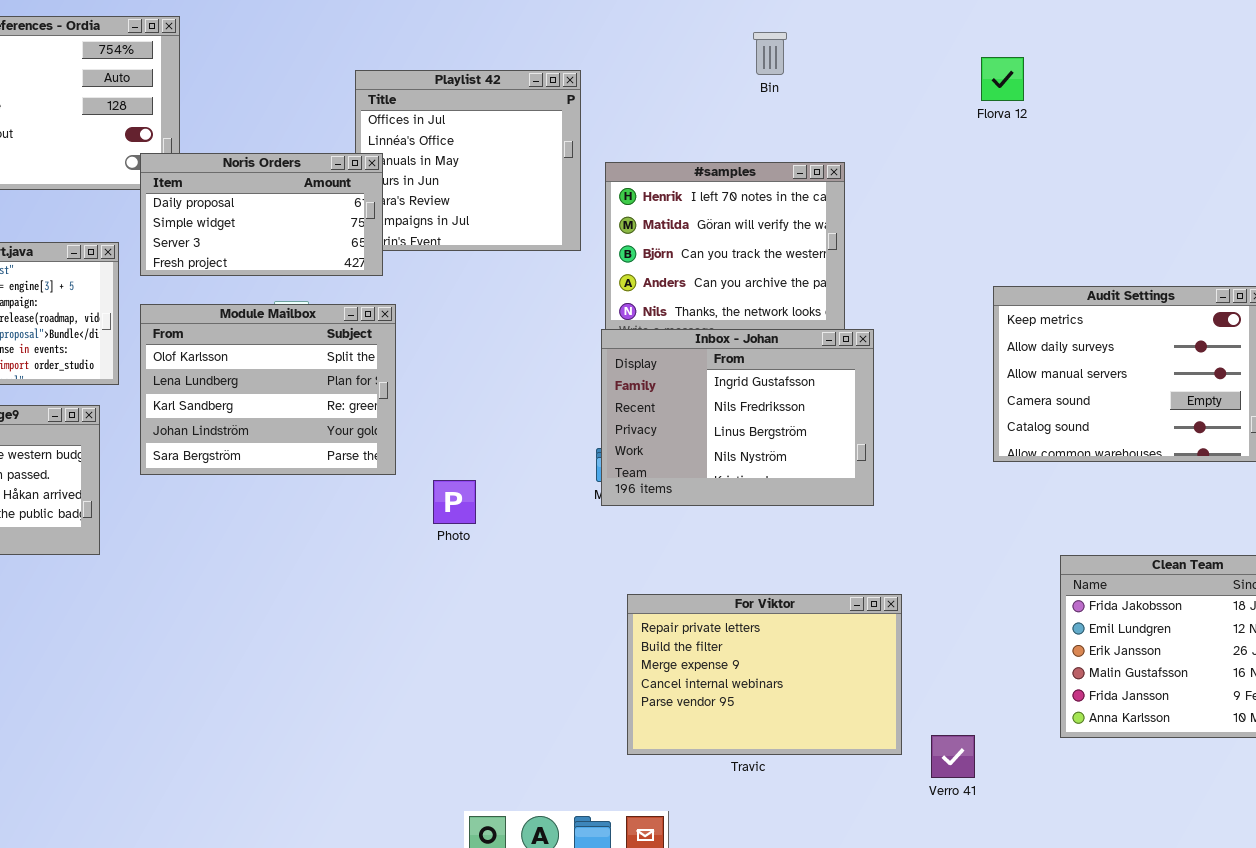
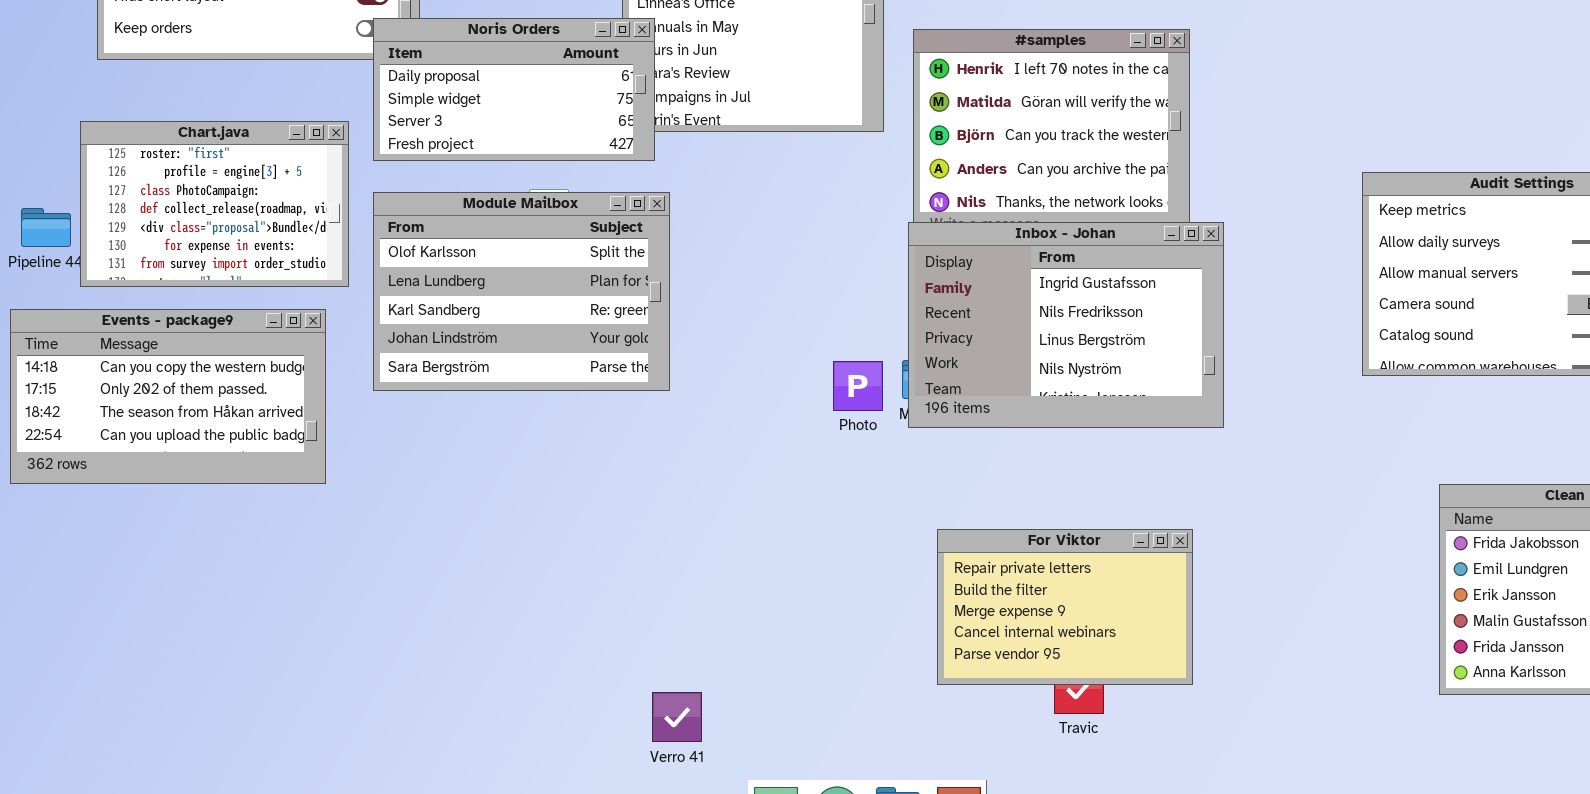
Photo: [433,480,476,524] -> [833,361,883,411], moved
For Viktor: [627,594,902,755] -> [937,529,1193,685], resized
Verro 41: [931,735,975,778] -> [652,692,702,742], moved

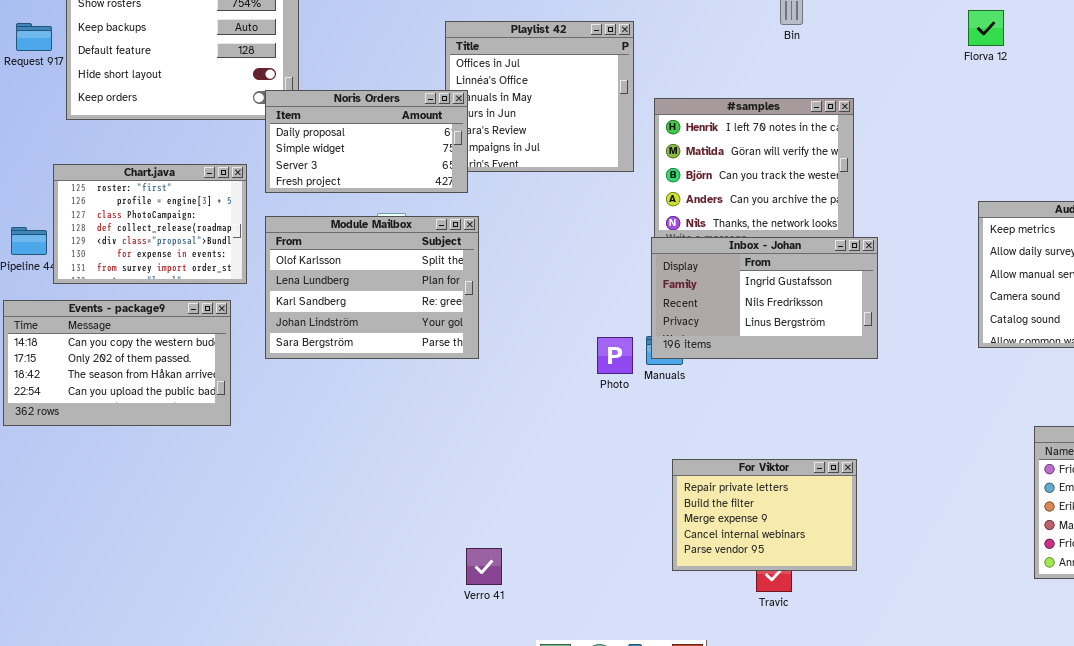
Inbox - Johan: [908,222,1224,428] -> [651,237,878,359], resized
Verro 41: [652,692,702,742] -> [466,548,502,585], moved

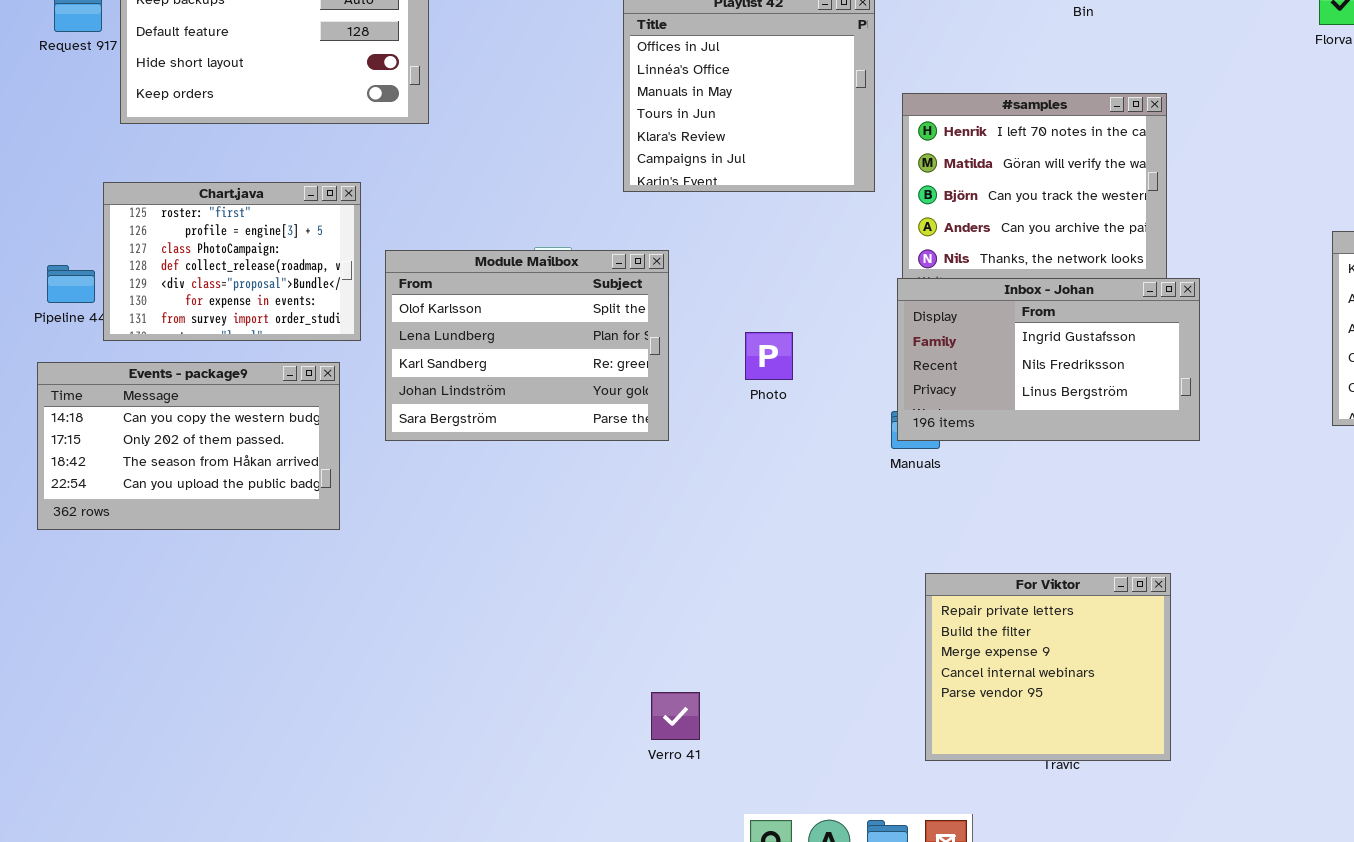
Noris Orders: [265,90,468,193] -> none, closed
Photo: [597,337,633,374] -> [745,332,793,380], moved
For Viktor: [672,459,857,571] -> [925,573,1171,761], resized

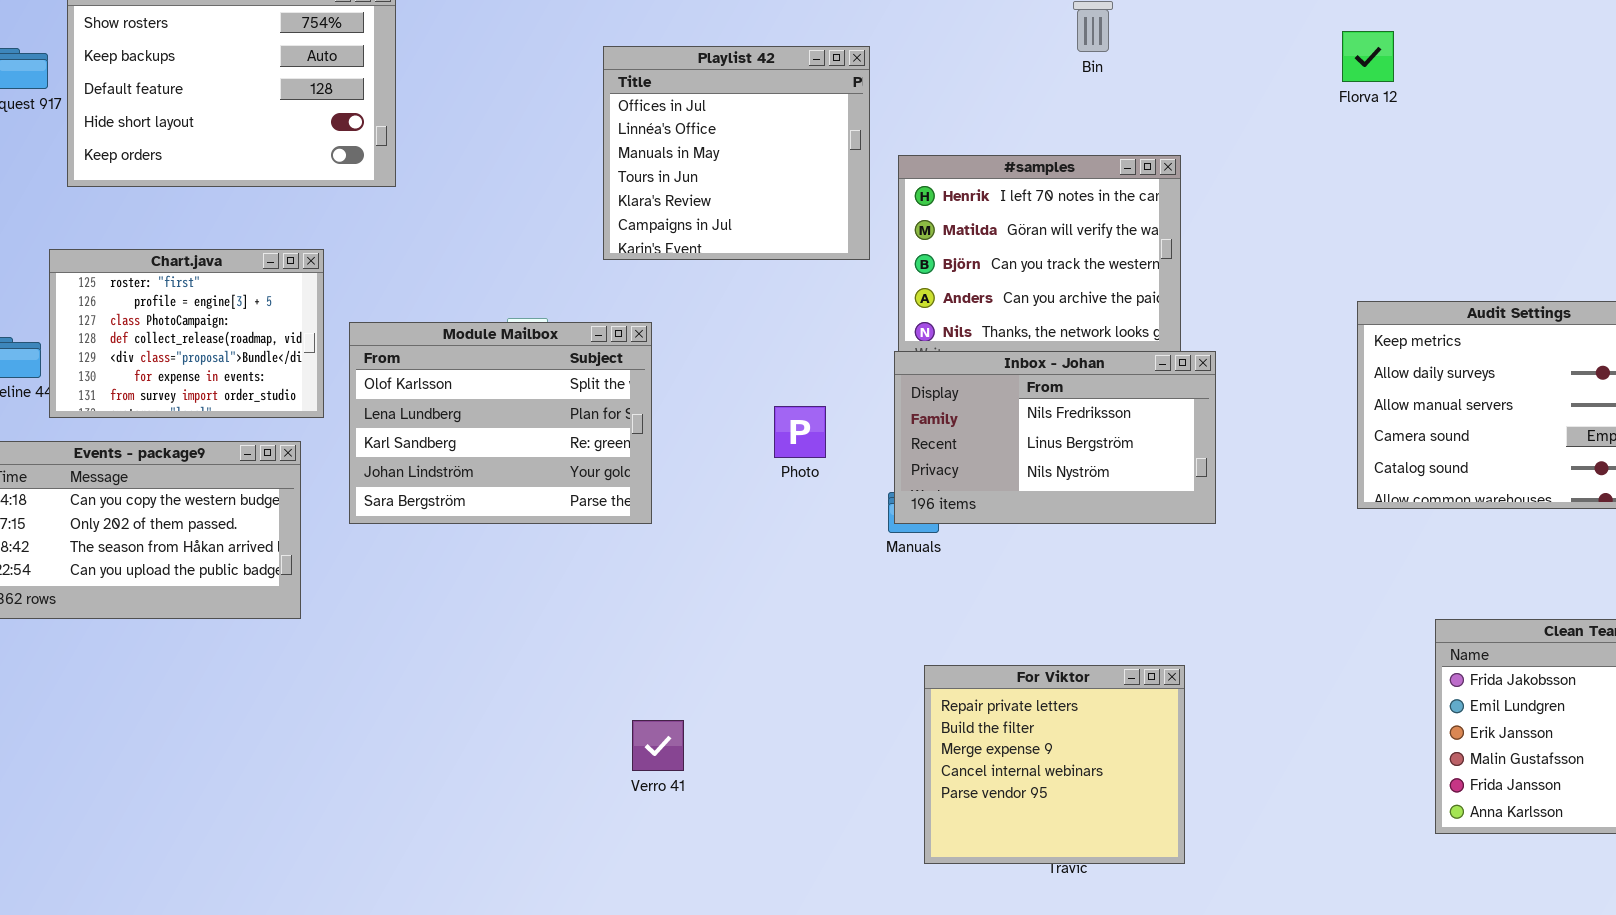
Inbox - Johan: [897,278,1200,441] -> [894,351,1216,524], scrolled down 1 row
Photo: [745,332,793,380] -> [774,406,826,458], moved
Verro 41: [651,692,700,740] -> [632,720,684,771], moved

